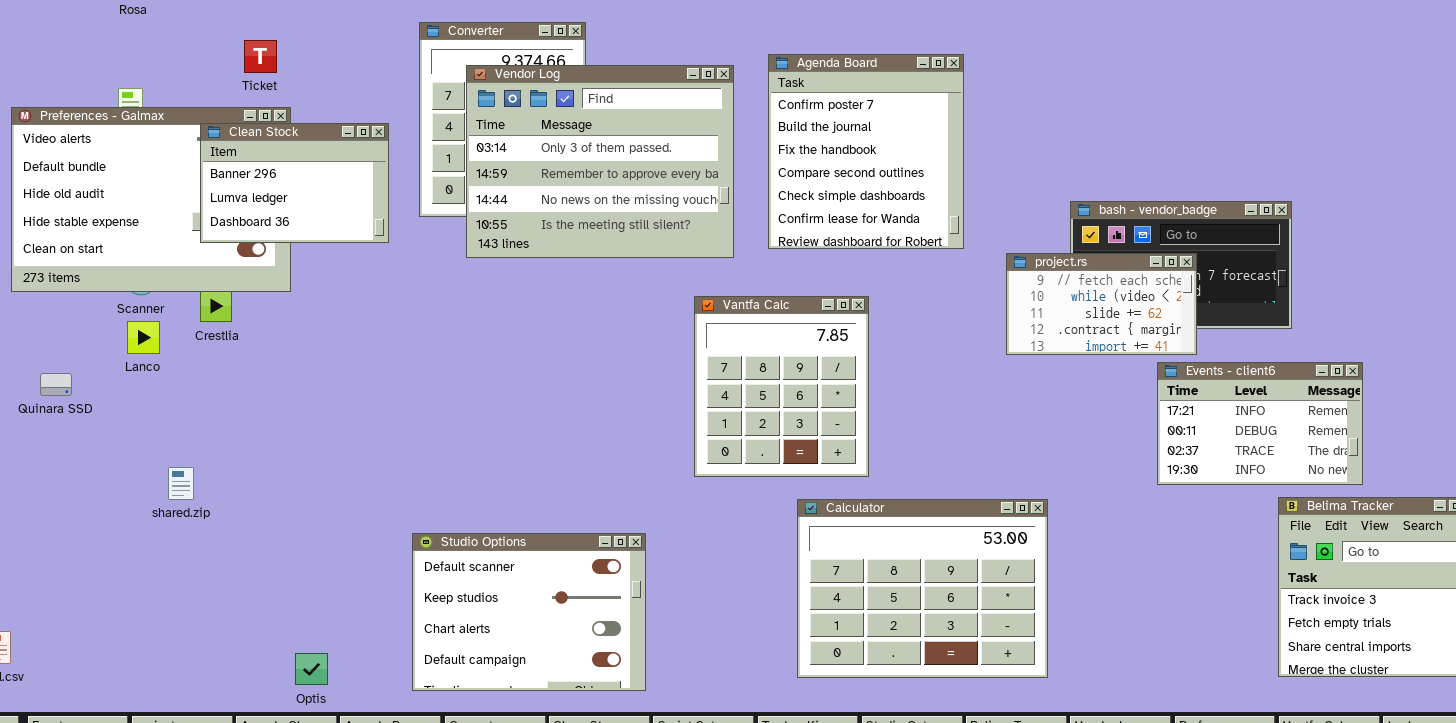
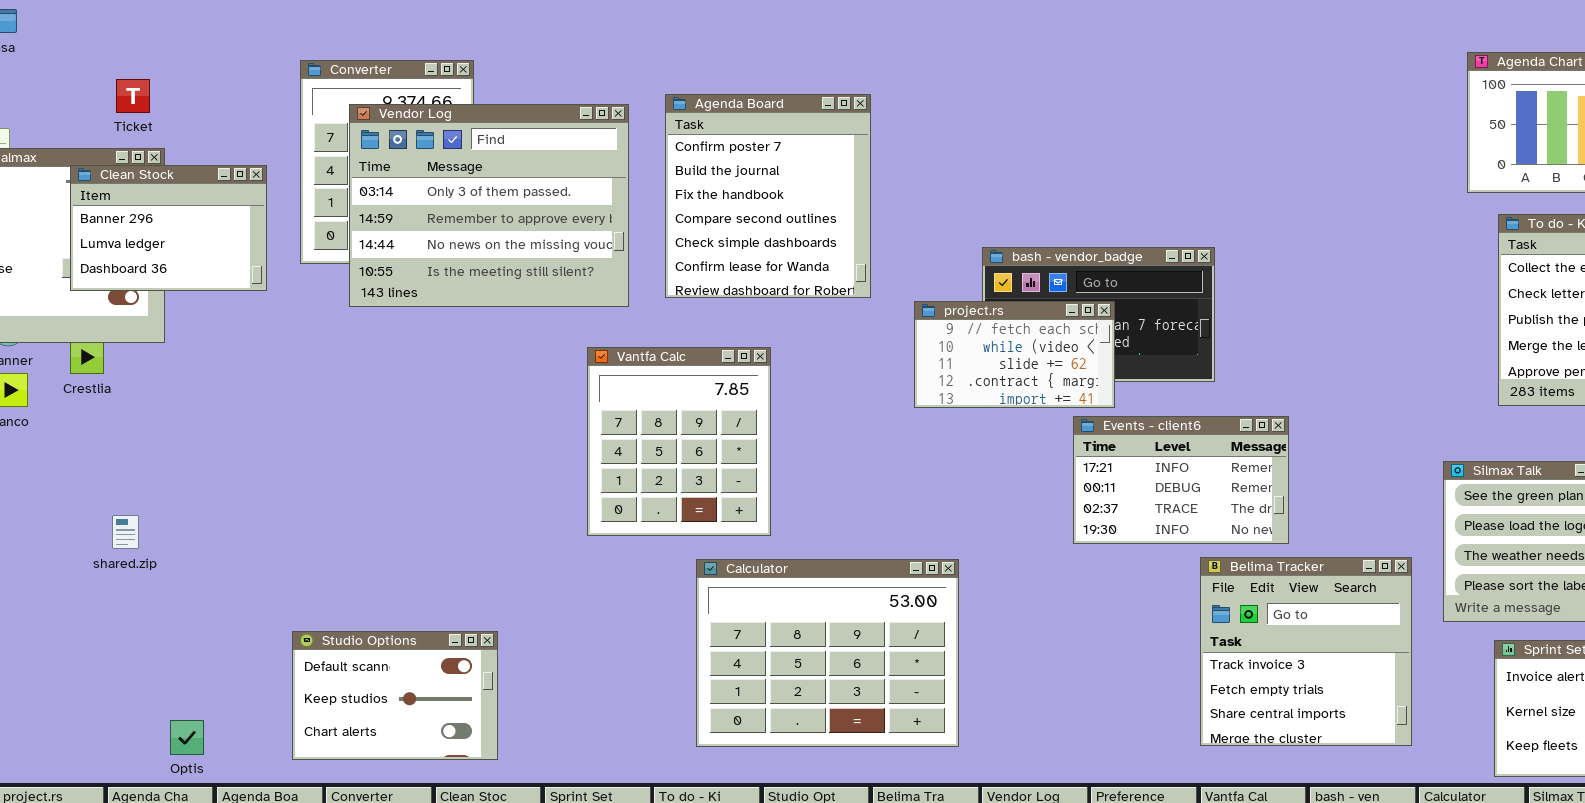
shared.zip: [168,467,194,500] -> [112,515,139,549], moved
Studio Options: [412,533,646,691] -> [292,631,498,760], resized

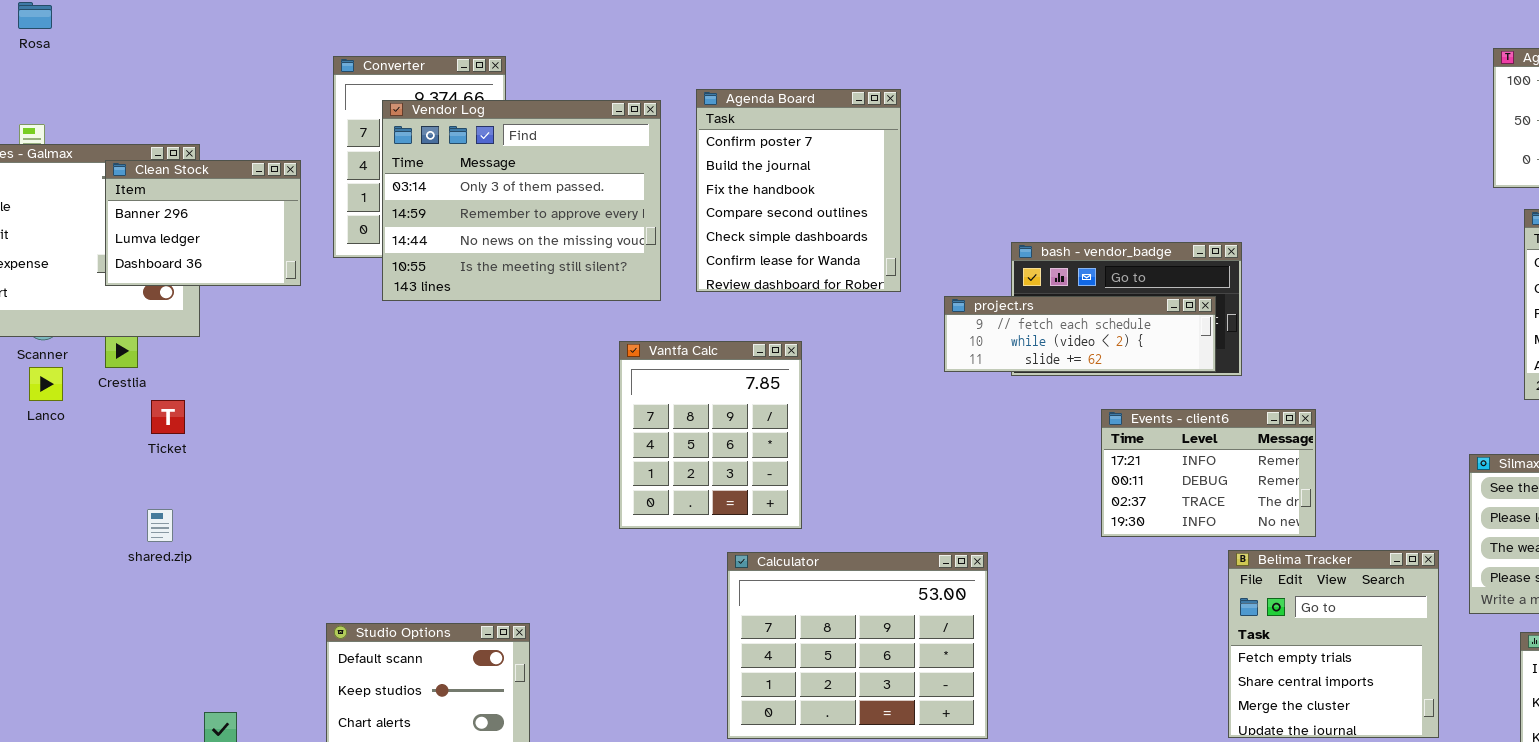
Ticket: [116,79,150,113] -> [151,400,185,434], moved
project.rs: [914,301,1115,408] -> [944,296,1216,372], resized
Belima Tracker: [1200,557,1412,746] -> [1228,550,1439,738], scrolled down 1 row

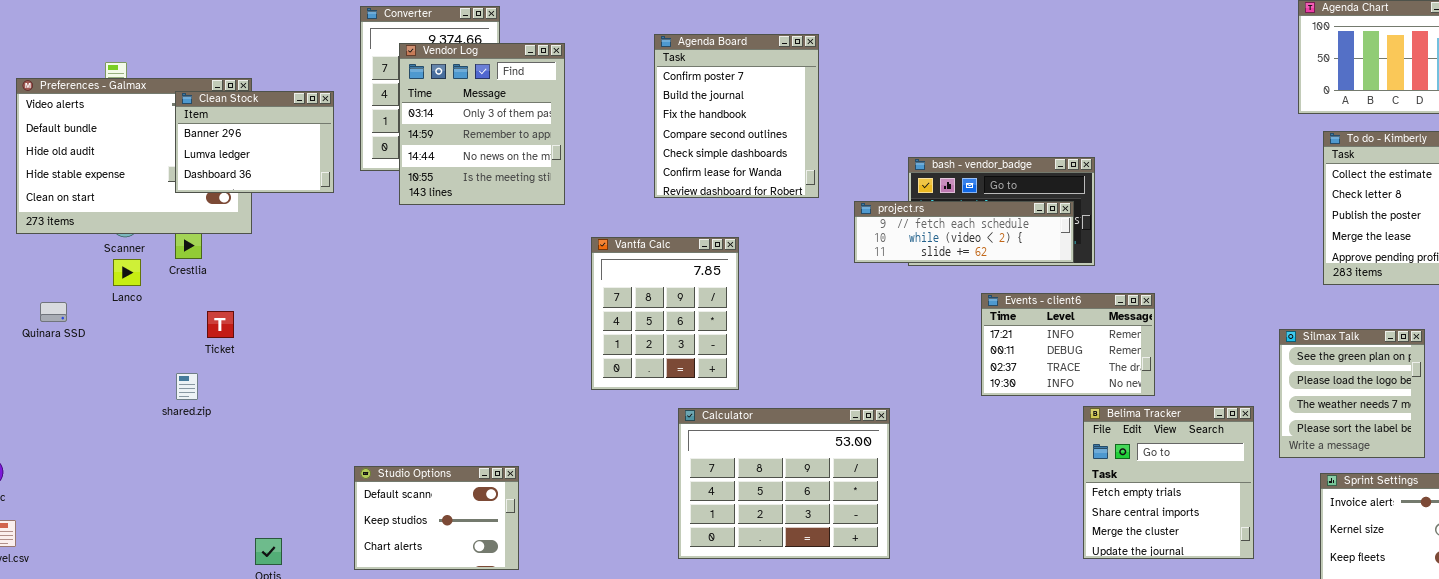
Vendor Log: [382,100,661,301] -> [399,43,565,205], resized
Ticket: [151,400,185,434] -> [207,311,234,338], moved
shared.zip: [147,509,173,542] -> [176,373,198,400], moved

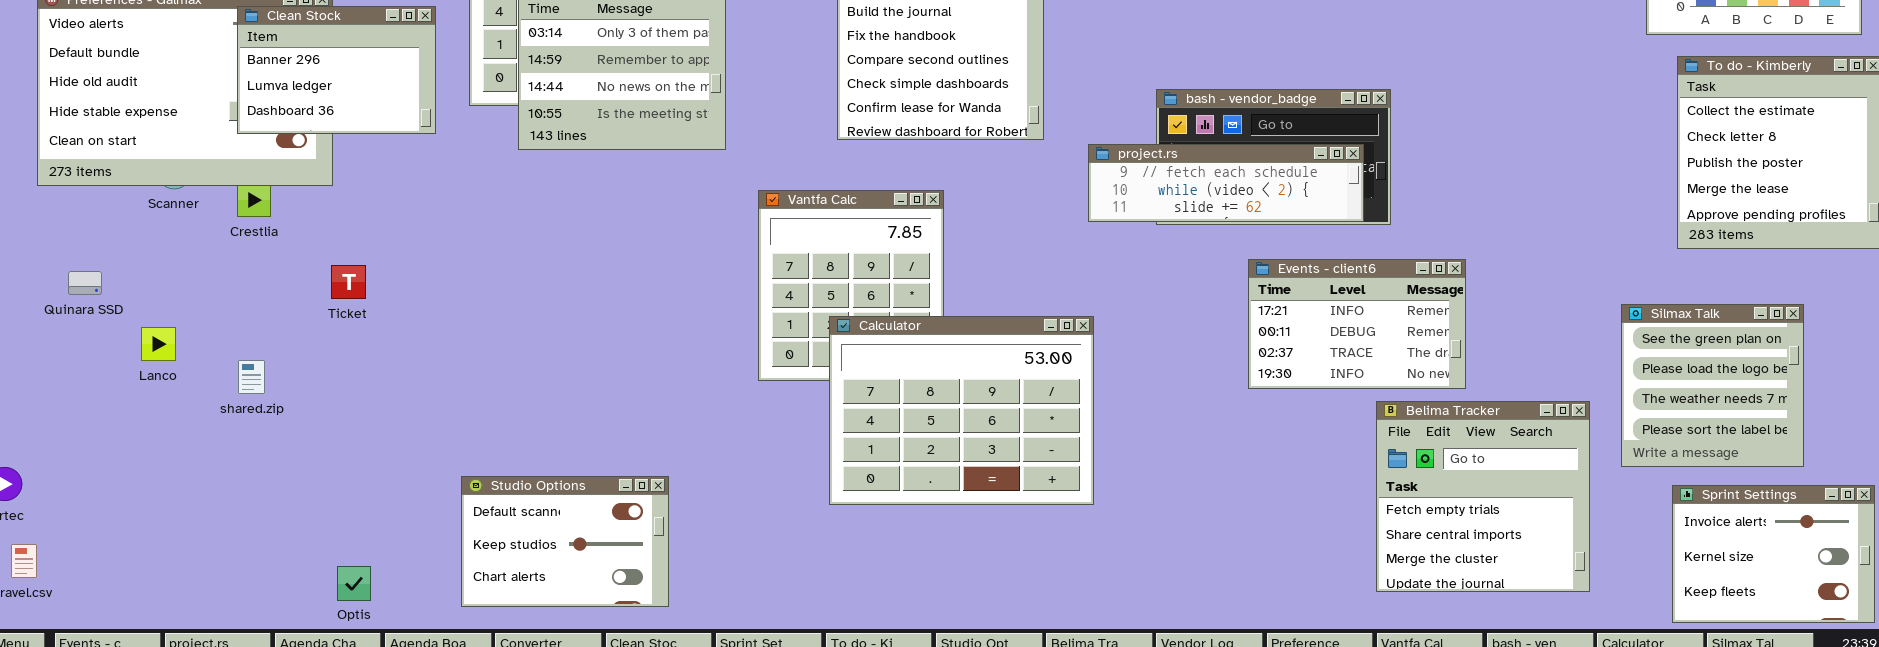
Lanco: [113,259,141,286] -> [141,327,176,361], moved
Ticket: [207,311,234,338] -> [331,265,366,299], moved
Calculator: [678,408,890,559] -> [829,316,1094,505], moved

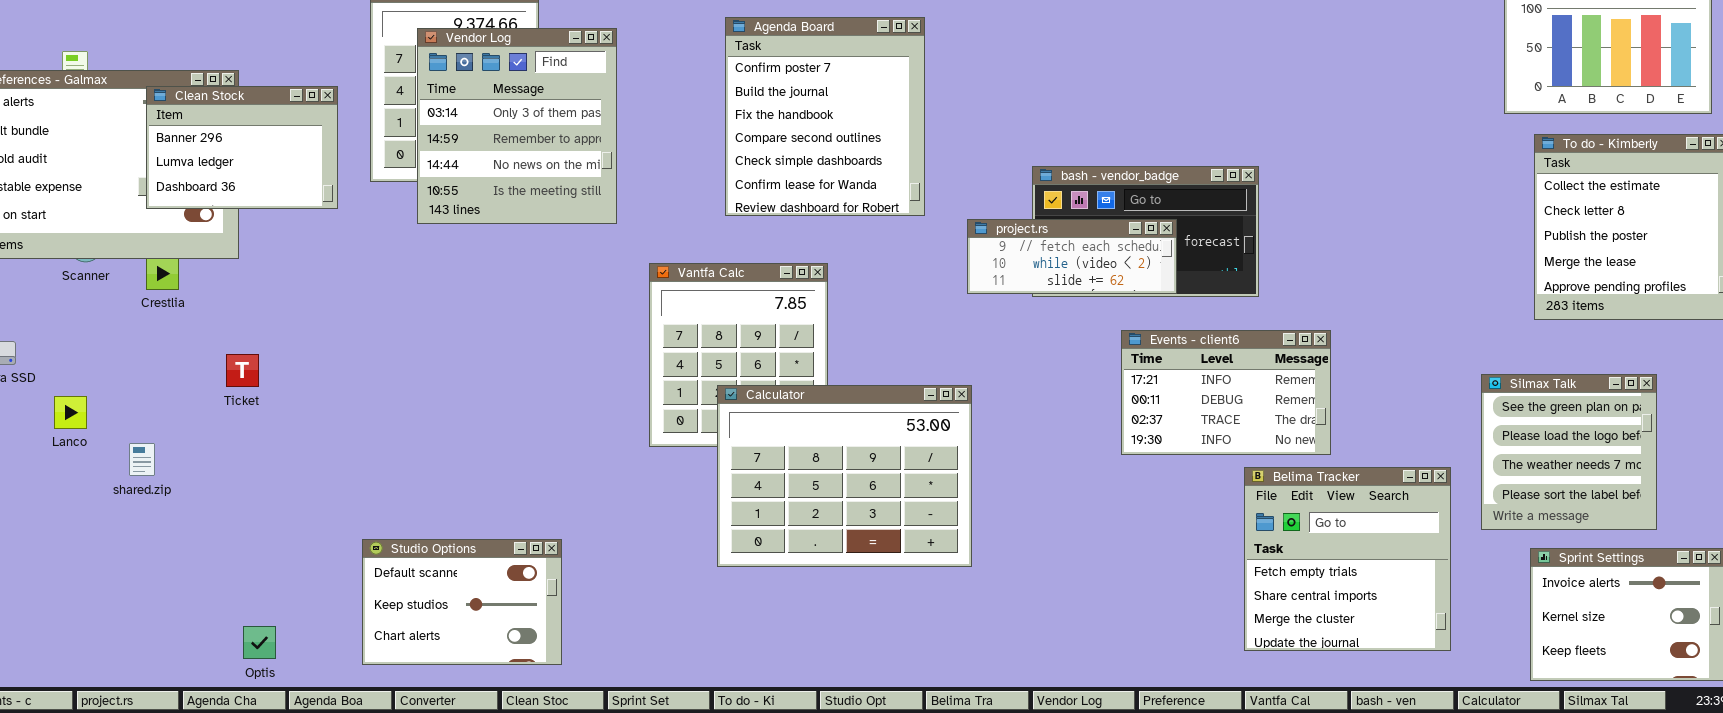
project.rs: [1088,144,1364,222] -> [967,219,1177,294], resized
Ticket: [331,265,366,299] -> [226,354,259,387], moved
shared.zip: [238,360,265,394] -> [129,443,155,476], moved

